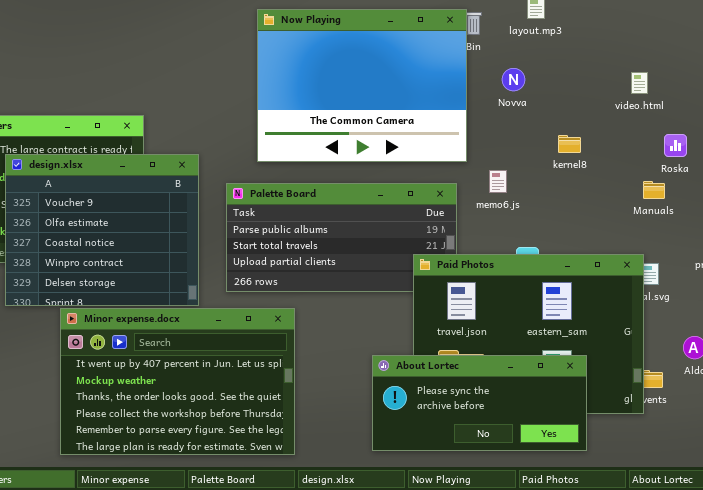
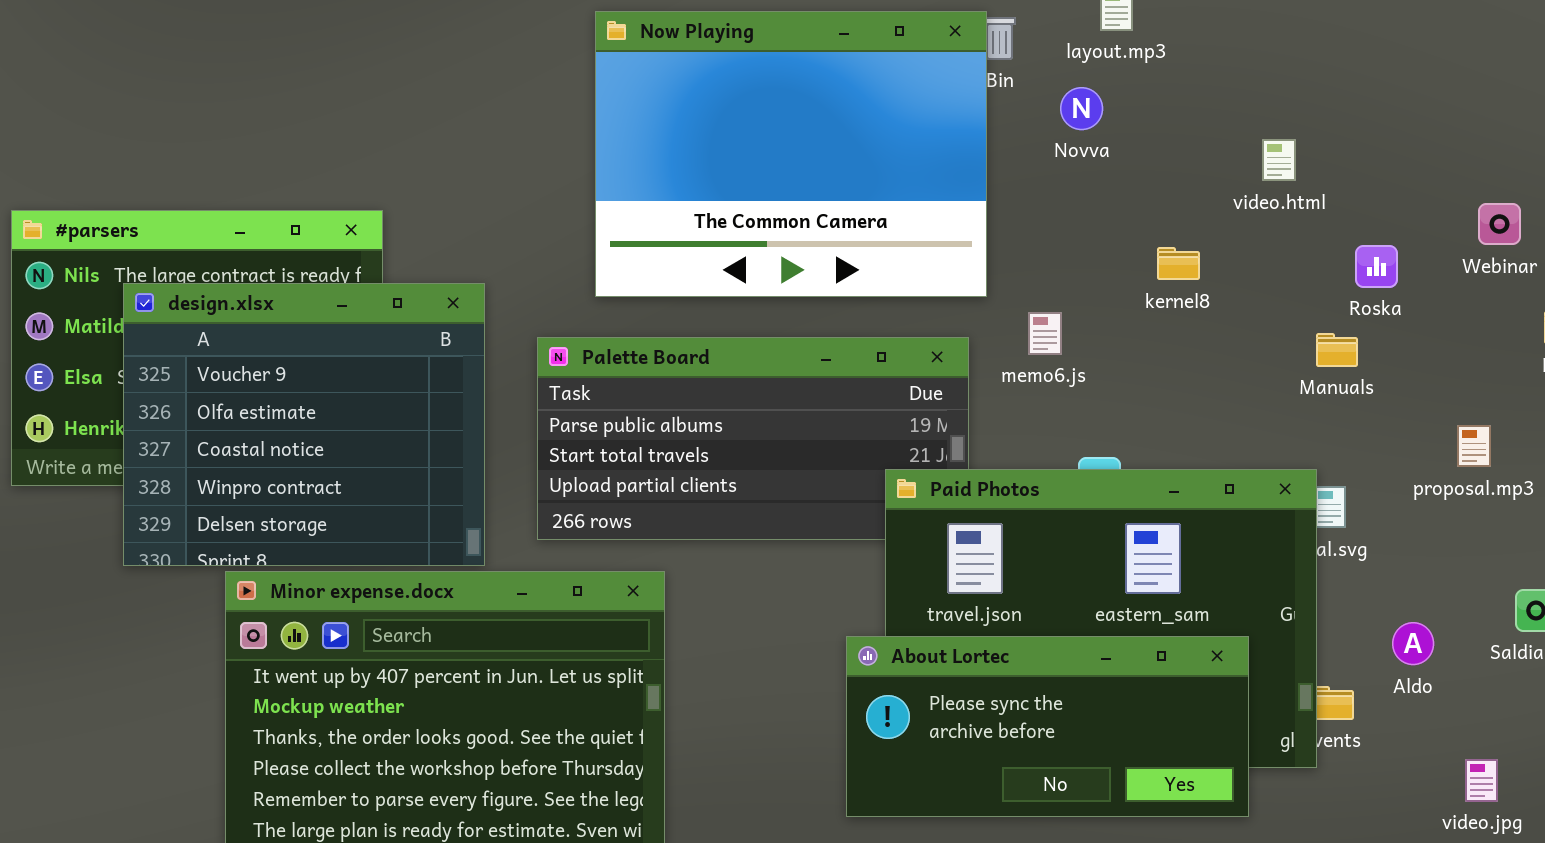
Novva: [502,68,525,91] -> [1060,87,1103,130], moved
video.html: [631,72,648,94] -> [1262,139,1296,181], moved
About Lortec: [372,355,587,451] -> [846,636,1249,817], moved

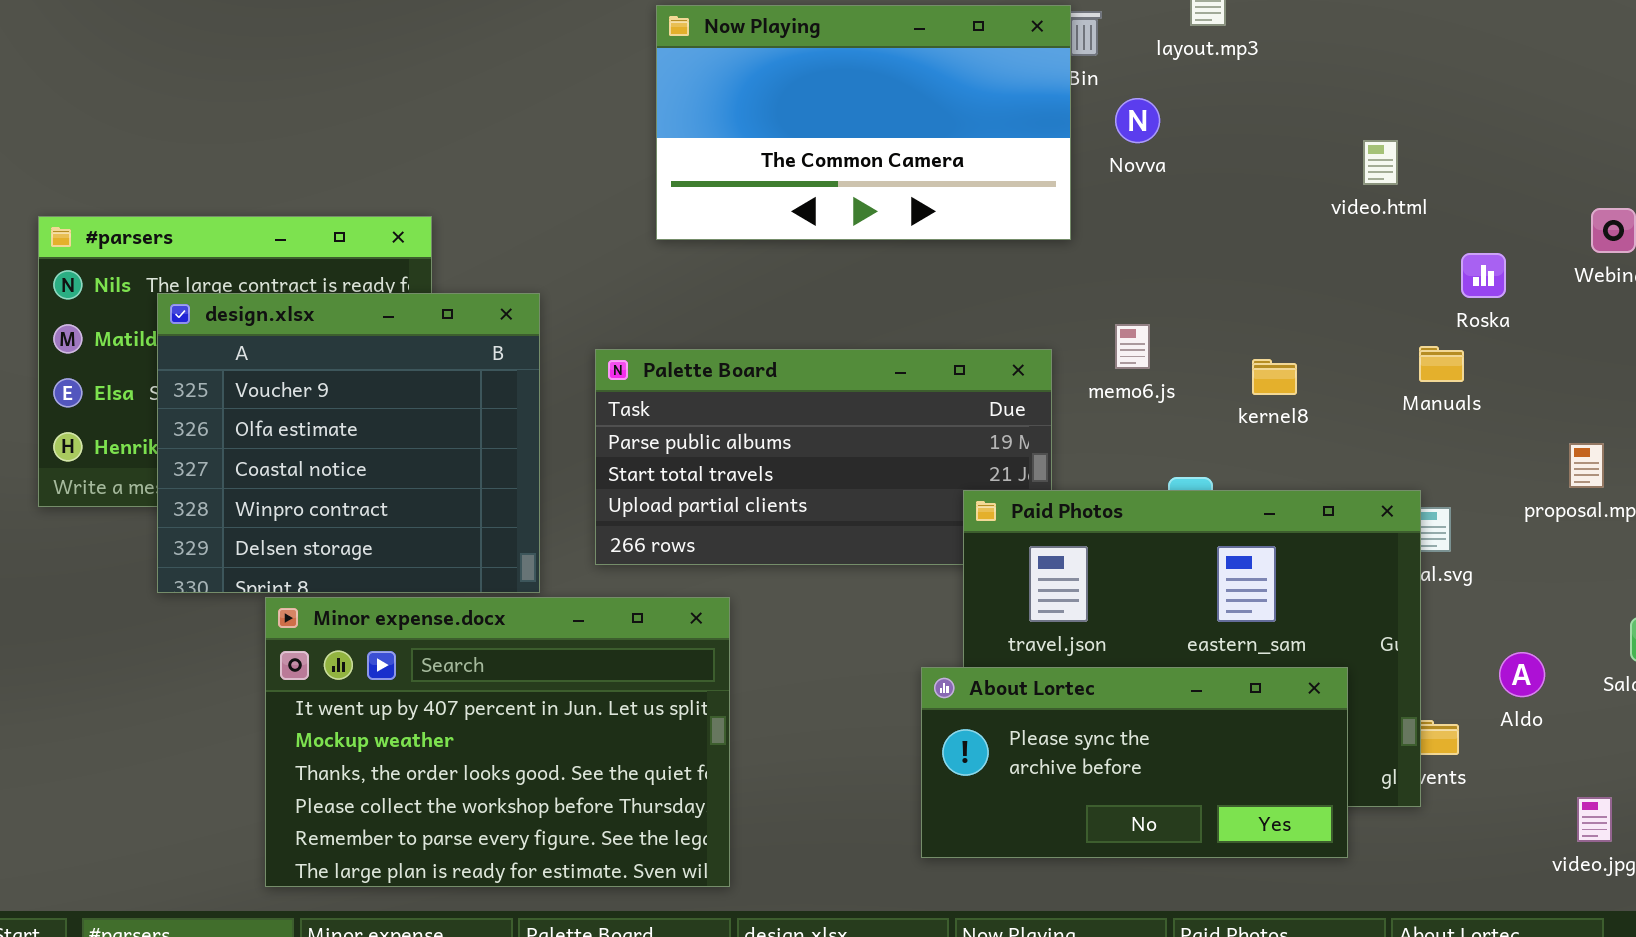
Now Playing: [595,11,987,297] -> [656,5,1071,240], resized
Novva: [1060,87,1103,130] -> [1115,98,1160,143], moved
kernel8: [1157,247,1200,280] -> [1252,359,1297,395], moved

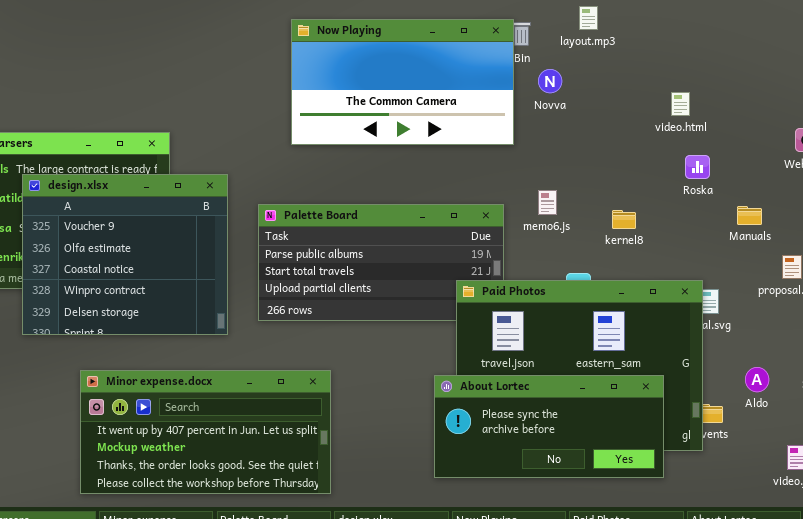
Roska: [1461,253,1506,298] -> [685,155,710,179], moved
Manuals: [1419,346,1464,382] -> [737,206,762,225], moved
Minor expense.docx: [265,597,730,887] -> [80,370,331,494], resized

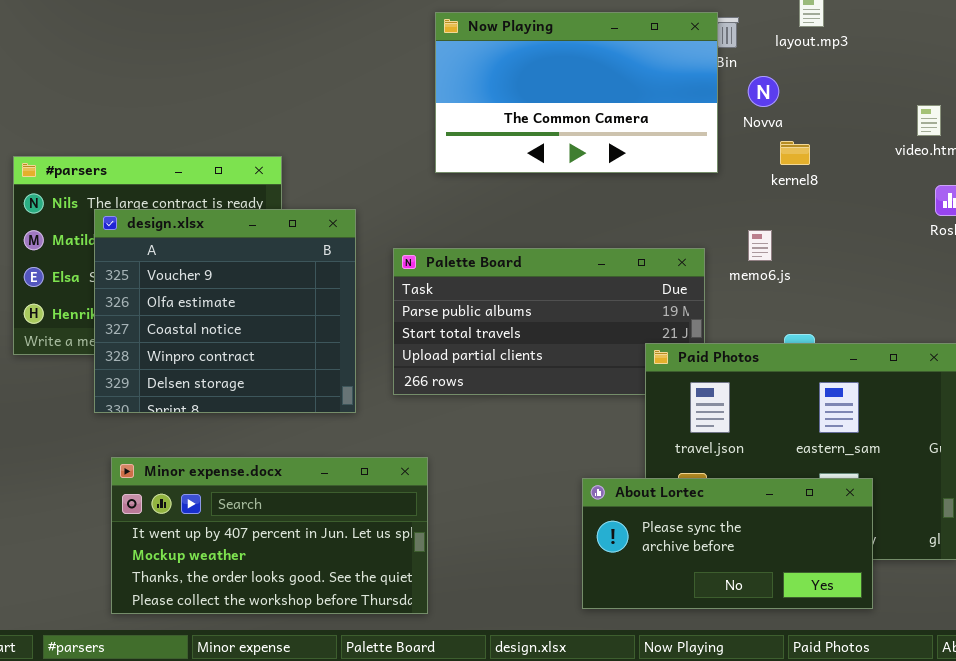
kernel8: [612,210,636,229] -> [780,141,810,165], moved
Minor expense.docx: [80,370,331,494] -> [111,457,428,614], moved
About Lortec: [434,375,664,478] -> [582,478,873,609], moved

